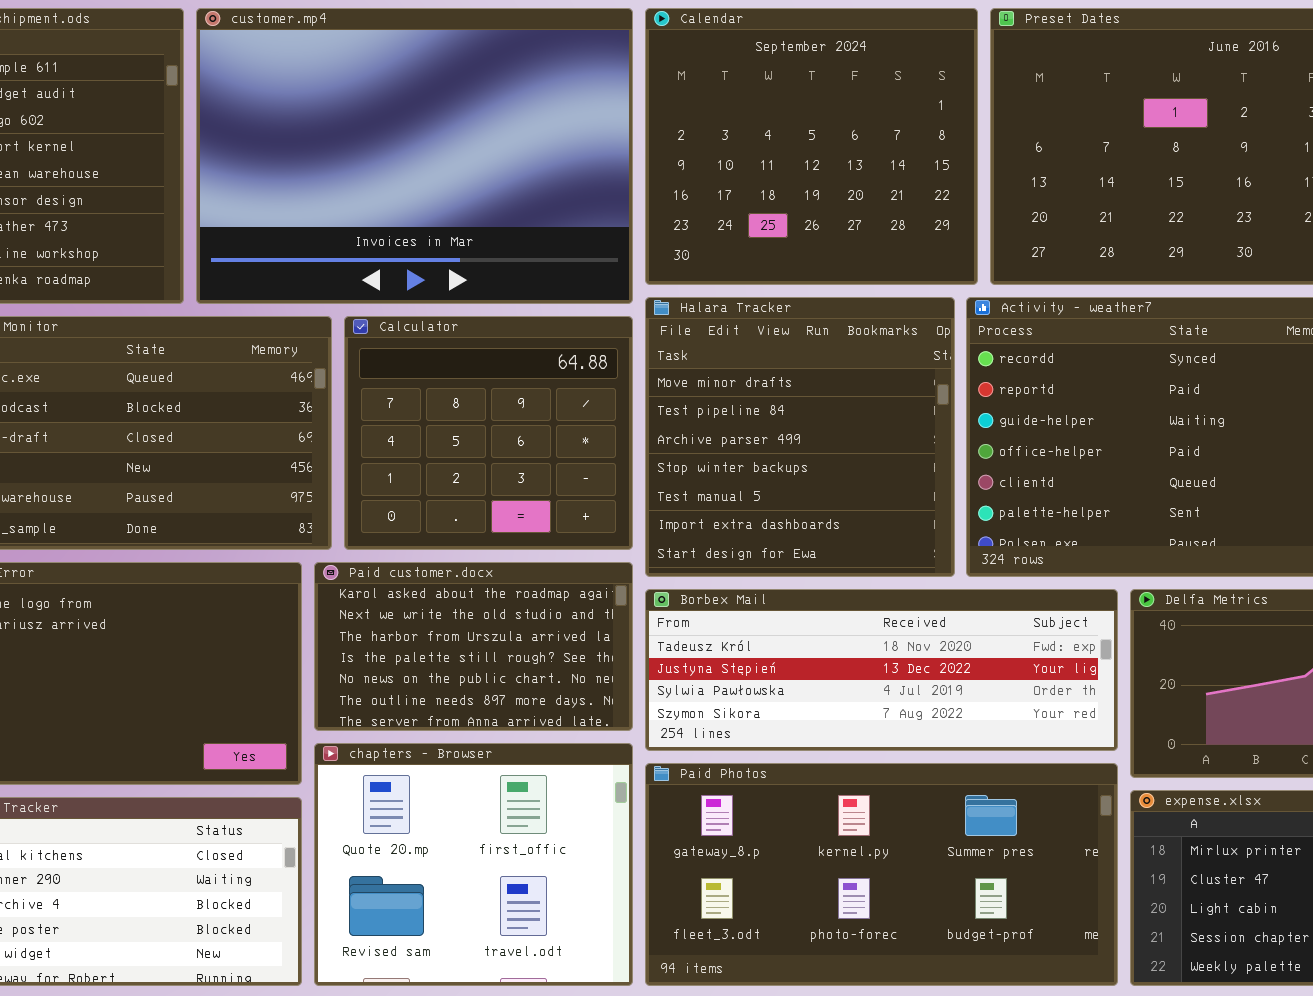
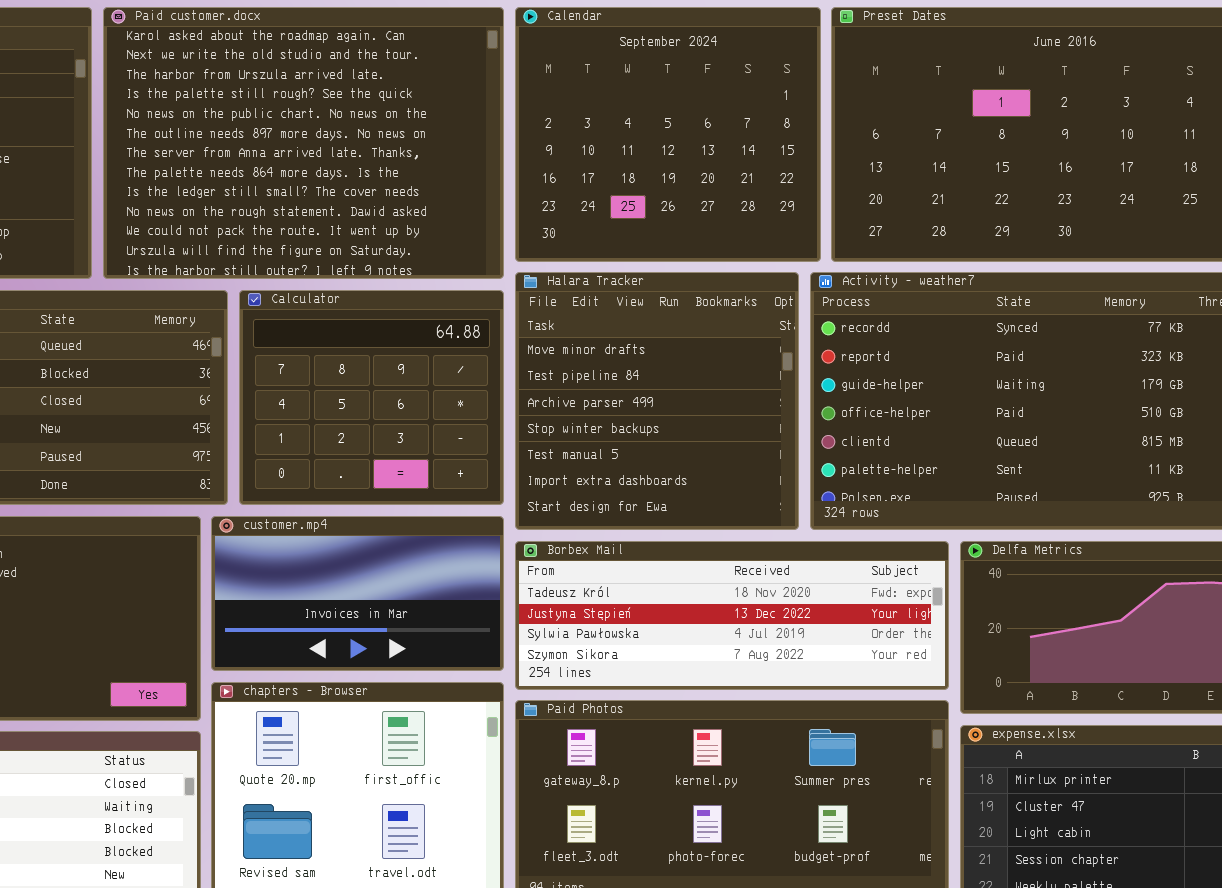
customer.mp4: [196,8,633,304] -> [211,516,504,671], moved, resized
Paid customer.docx: [314,562,633,731] -> [103,7,504,279], moved, resized

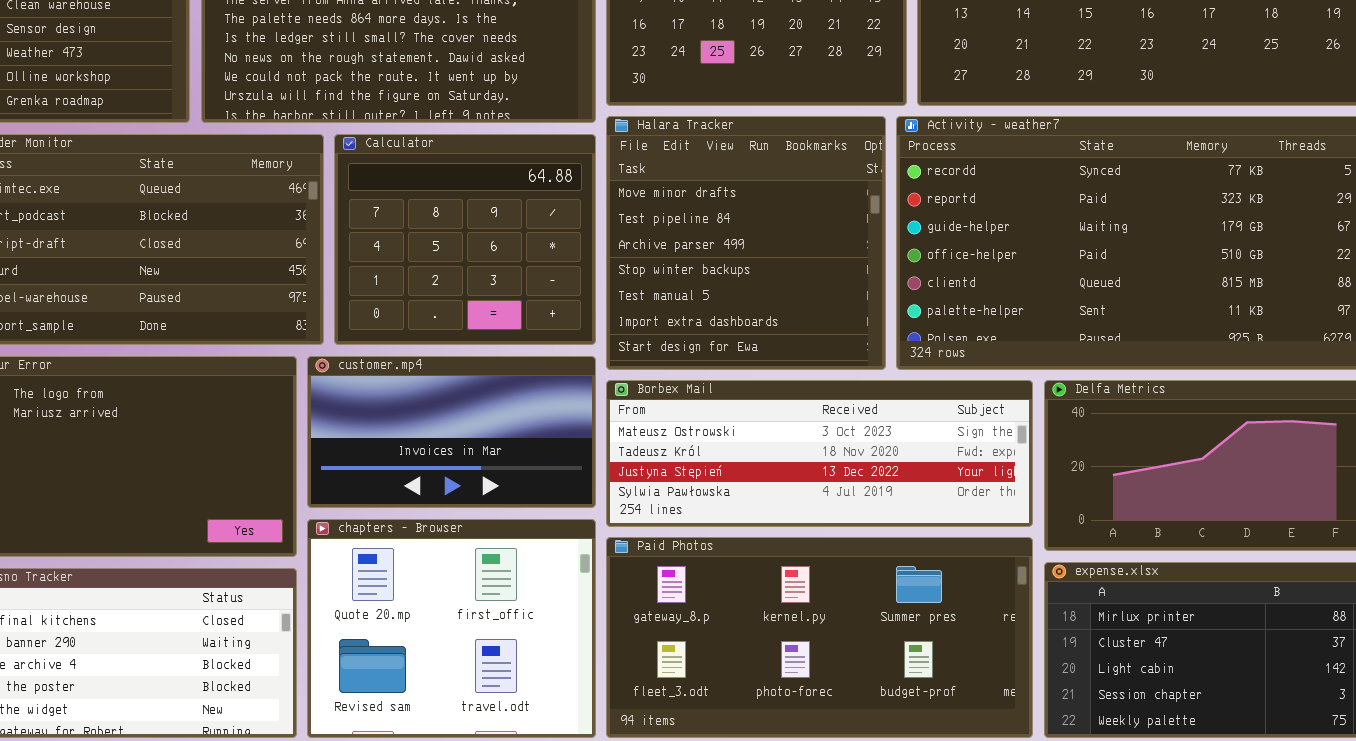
Borbex Mail: [515,541,949,690] -> [606,380,1033,527], scrolled up 1 row

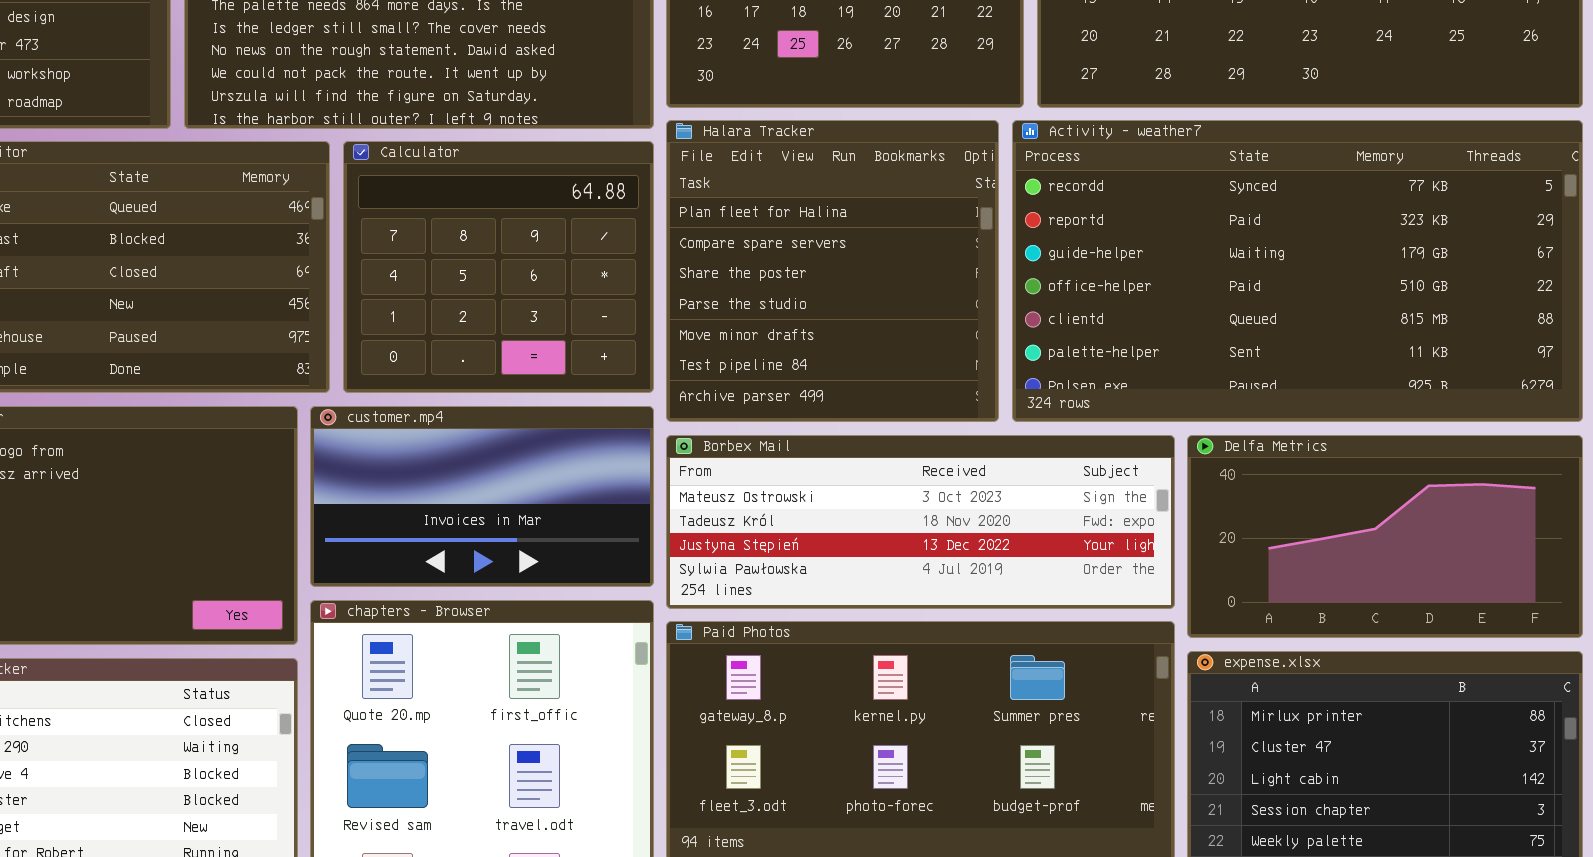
Halara Tracker: [606,116,886,370] -> [666,120,999,422], scrolled up 4 rows

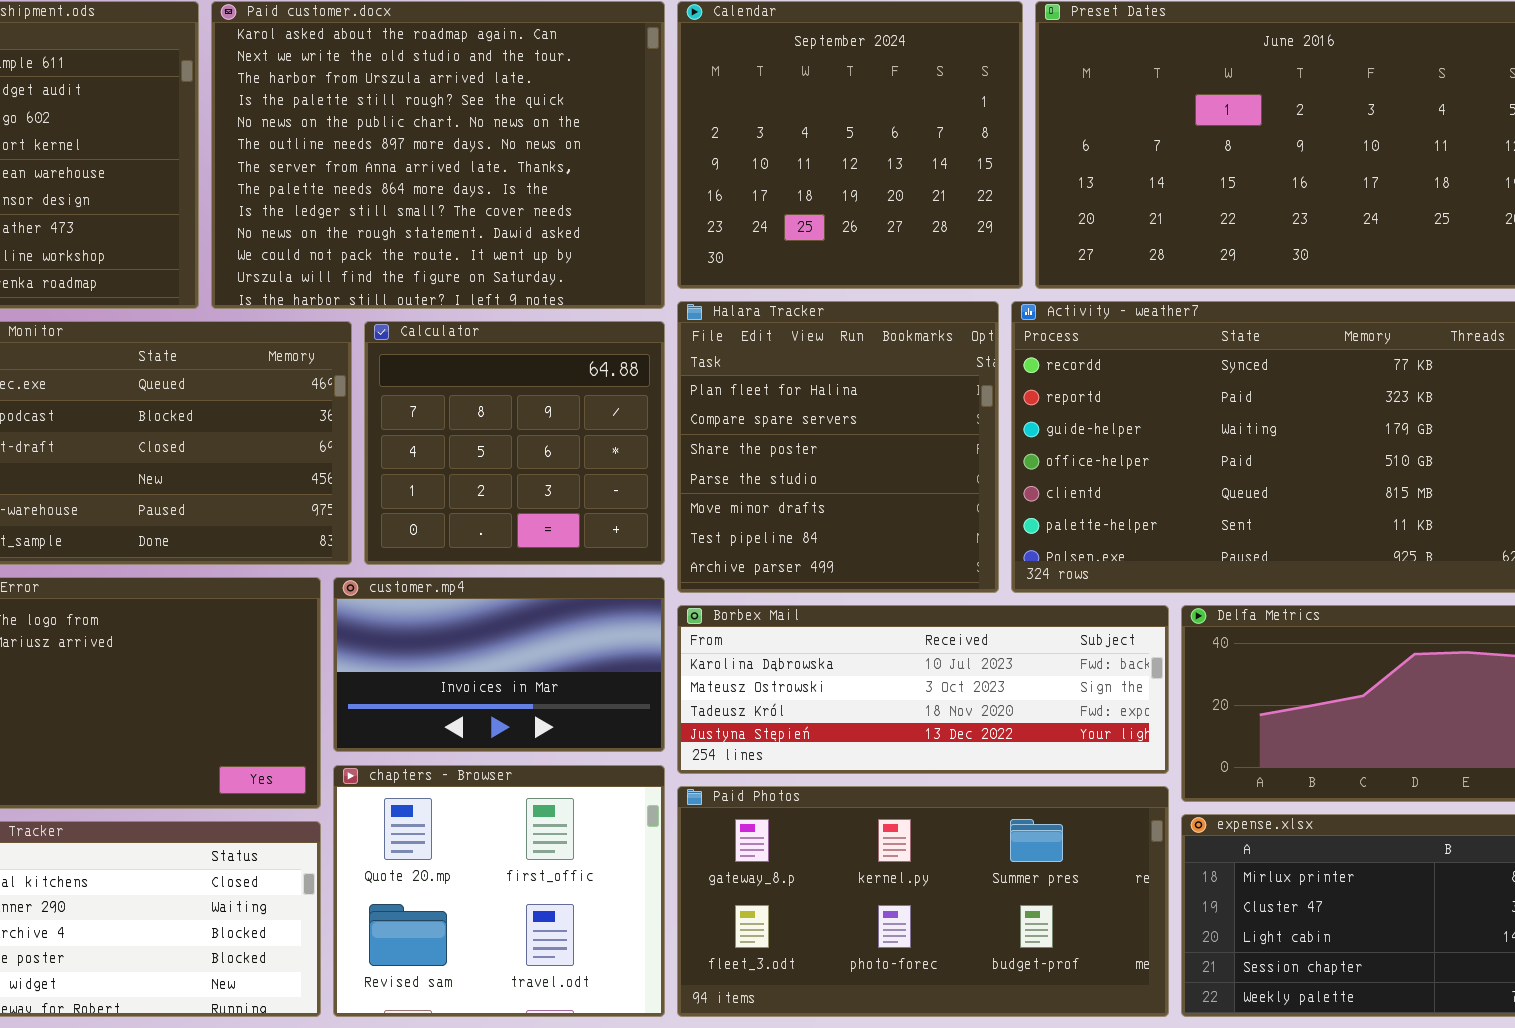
Borbex Mail: [666,435,1175,609] -> [677,605,1169,774], scrolled up 1 row

